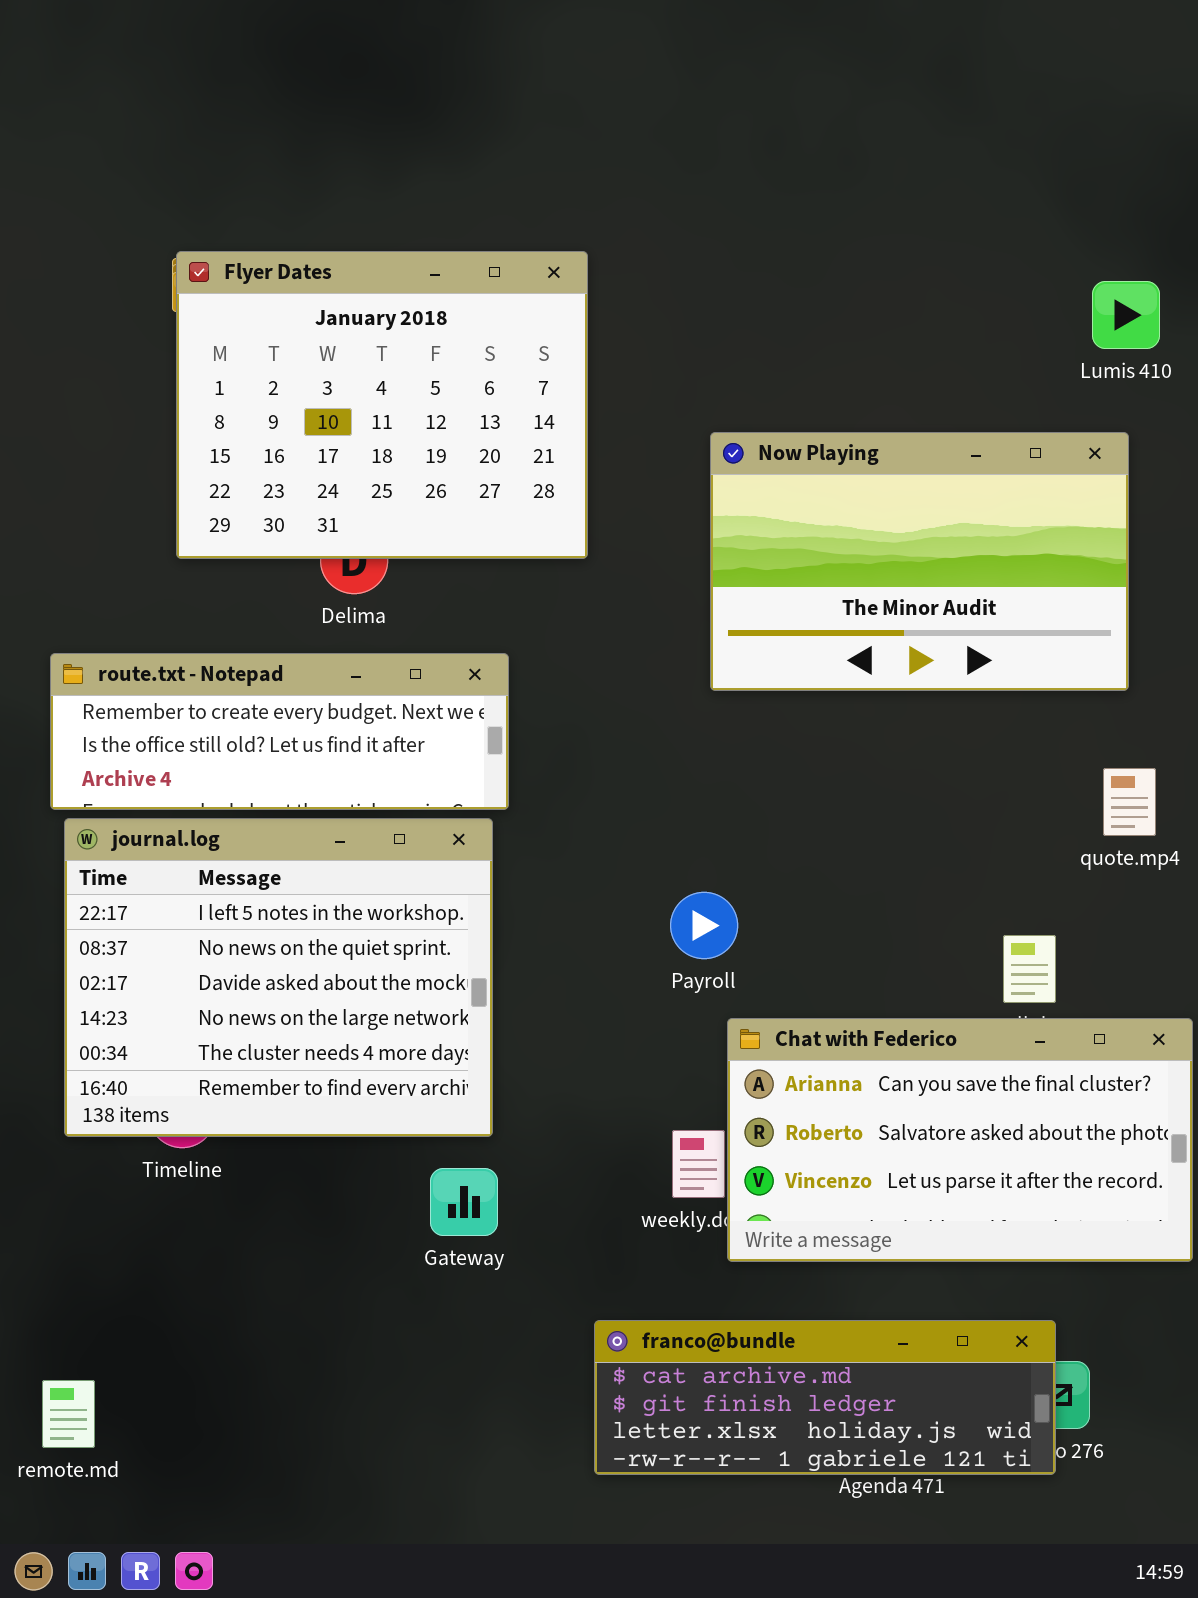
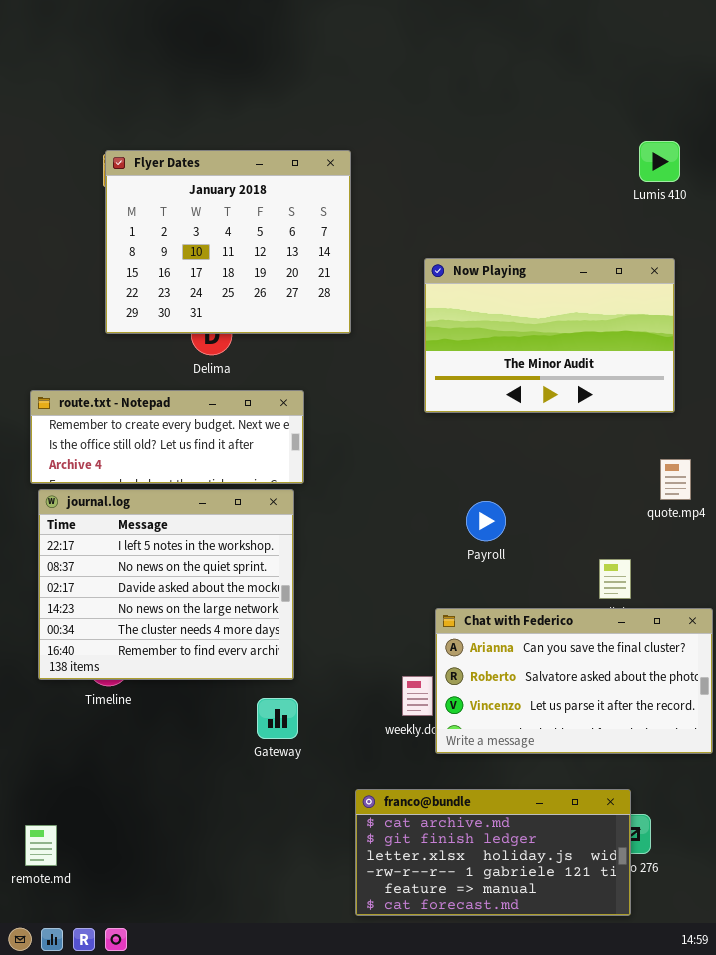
Lumis 410: [1092,281,1160,349] -> [639,141,680,182], moved
Payroll: [670,892,738,959] -> [466,501,506,541], moved
franco@bundle: [594,1320,1056,1475] -> [355,789,631,916], resized

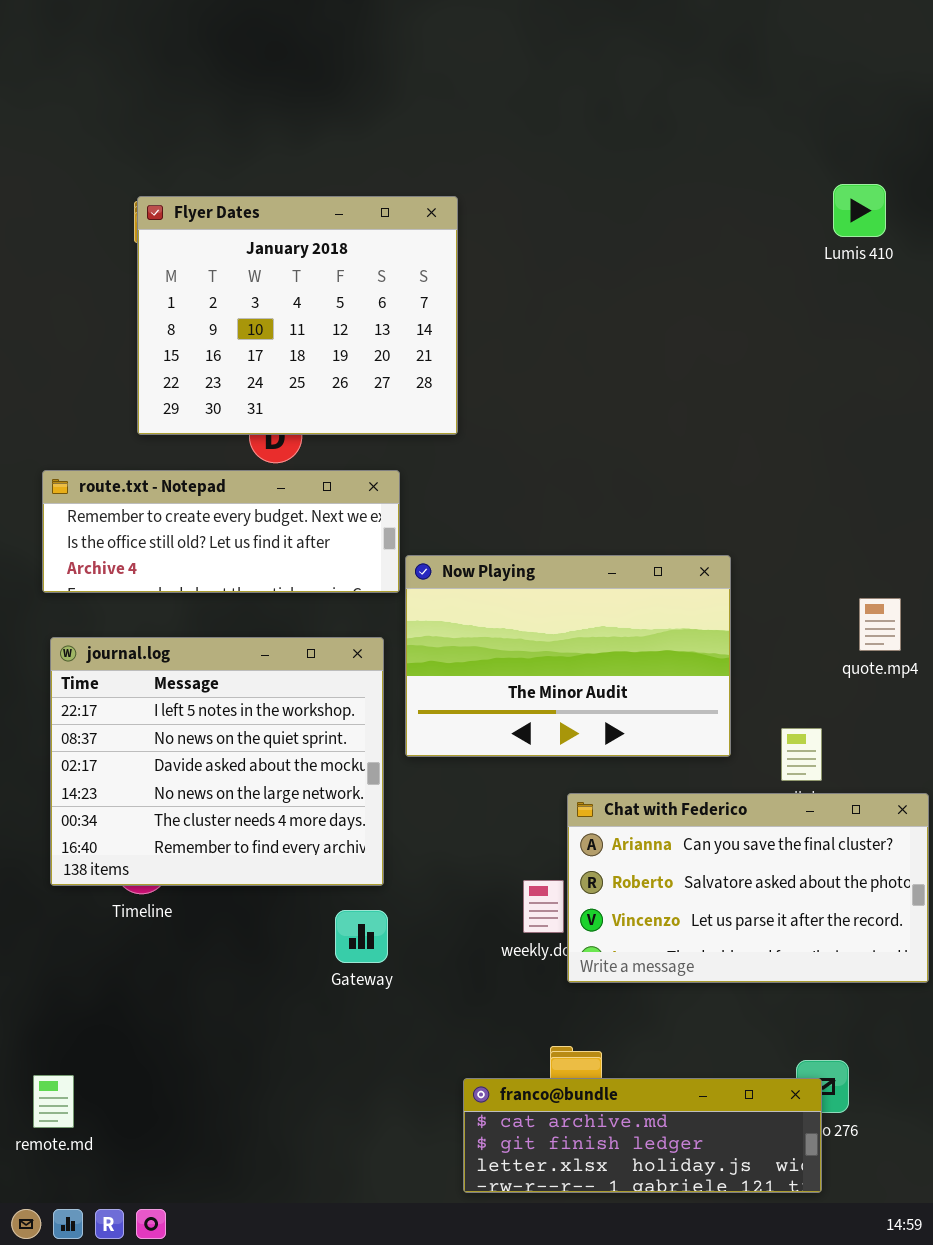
Now Playing: [424,258,675,413] -> [405,555,731,757], moved
route.txt - Notepad: [30,390,304,484] -> [42,470,400,593], moved
franco@bundle: [355,789,631,916] -> [463,1078,822,1193], resized

